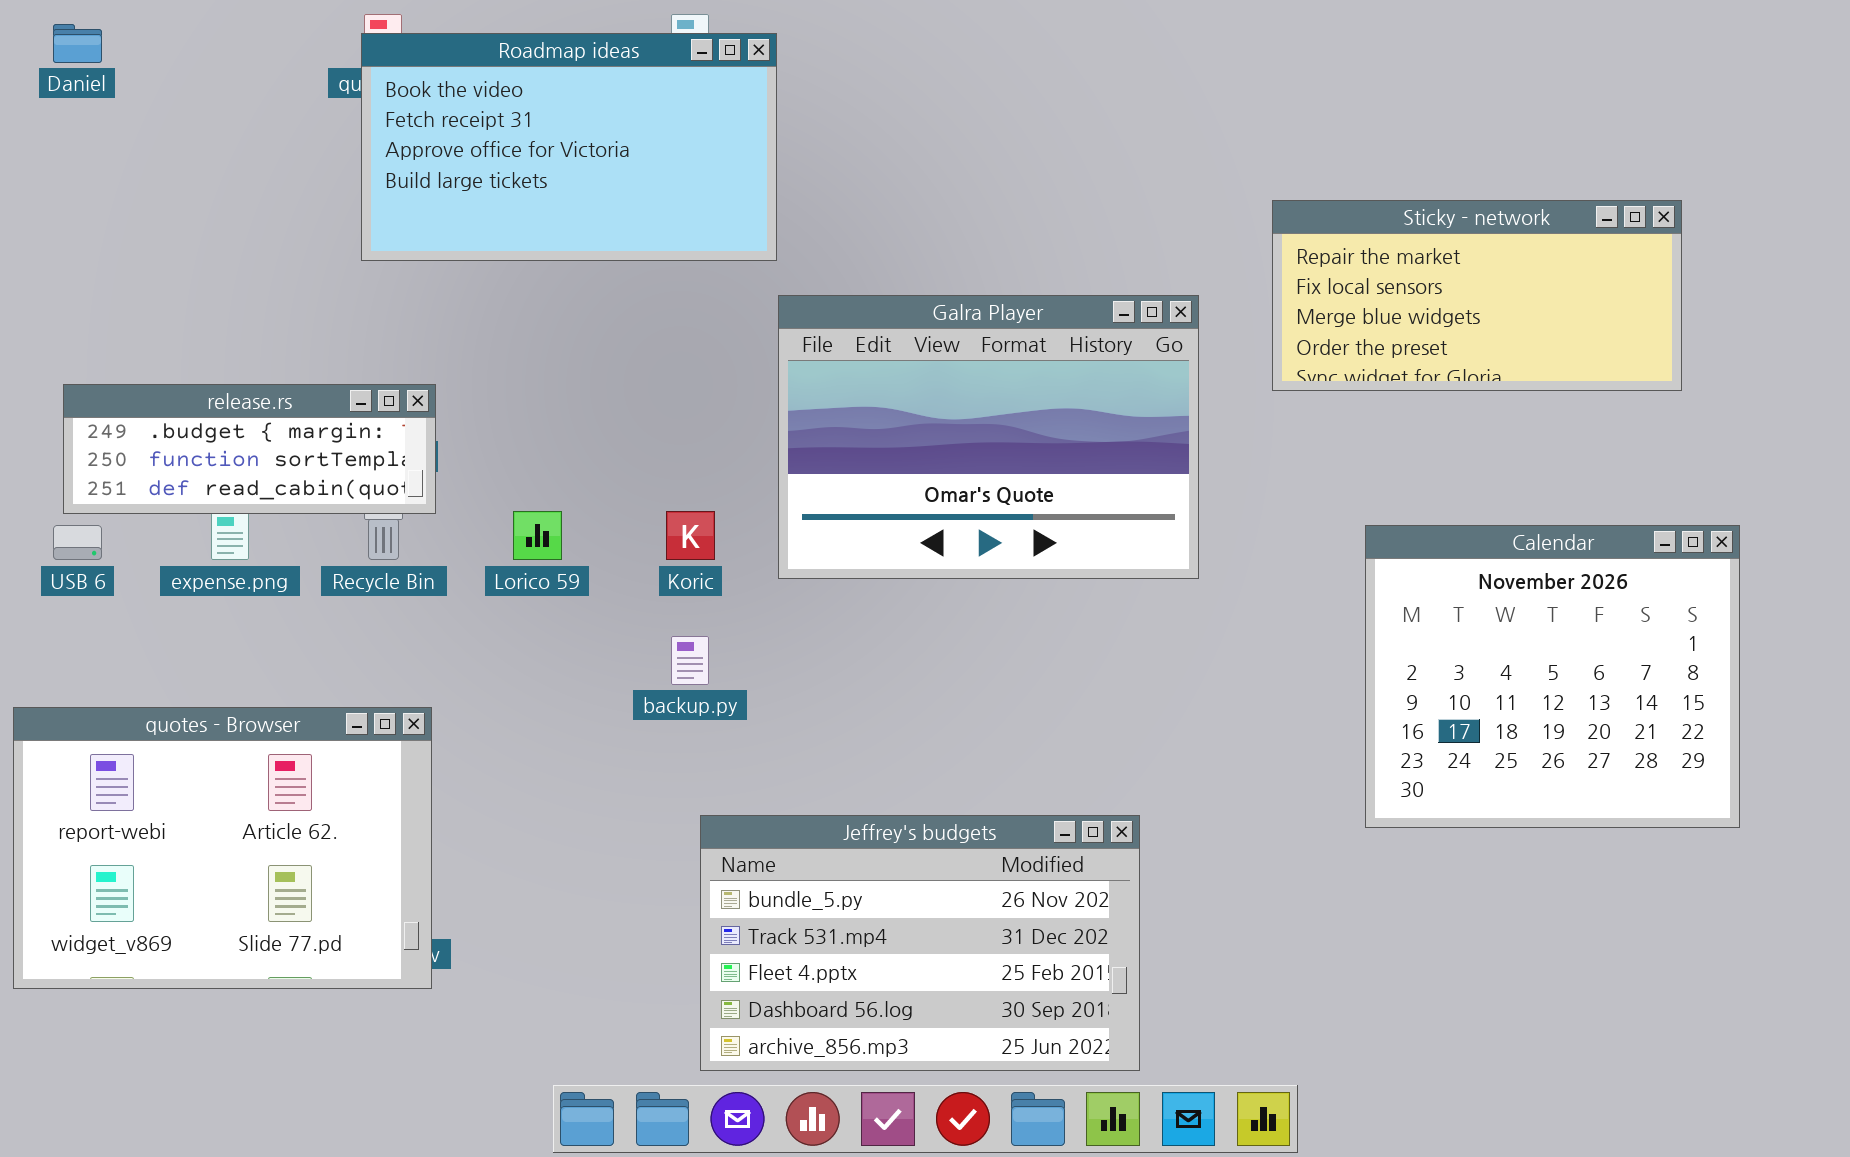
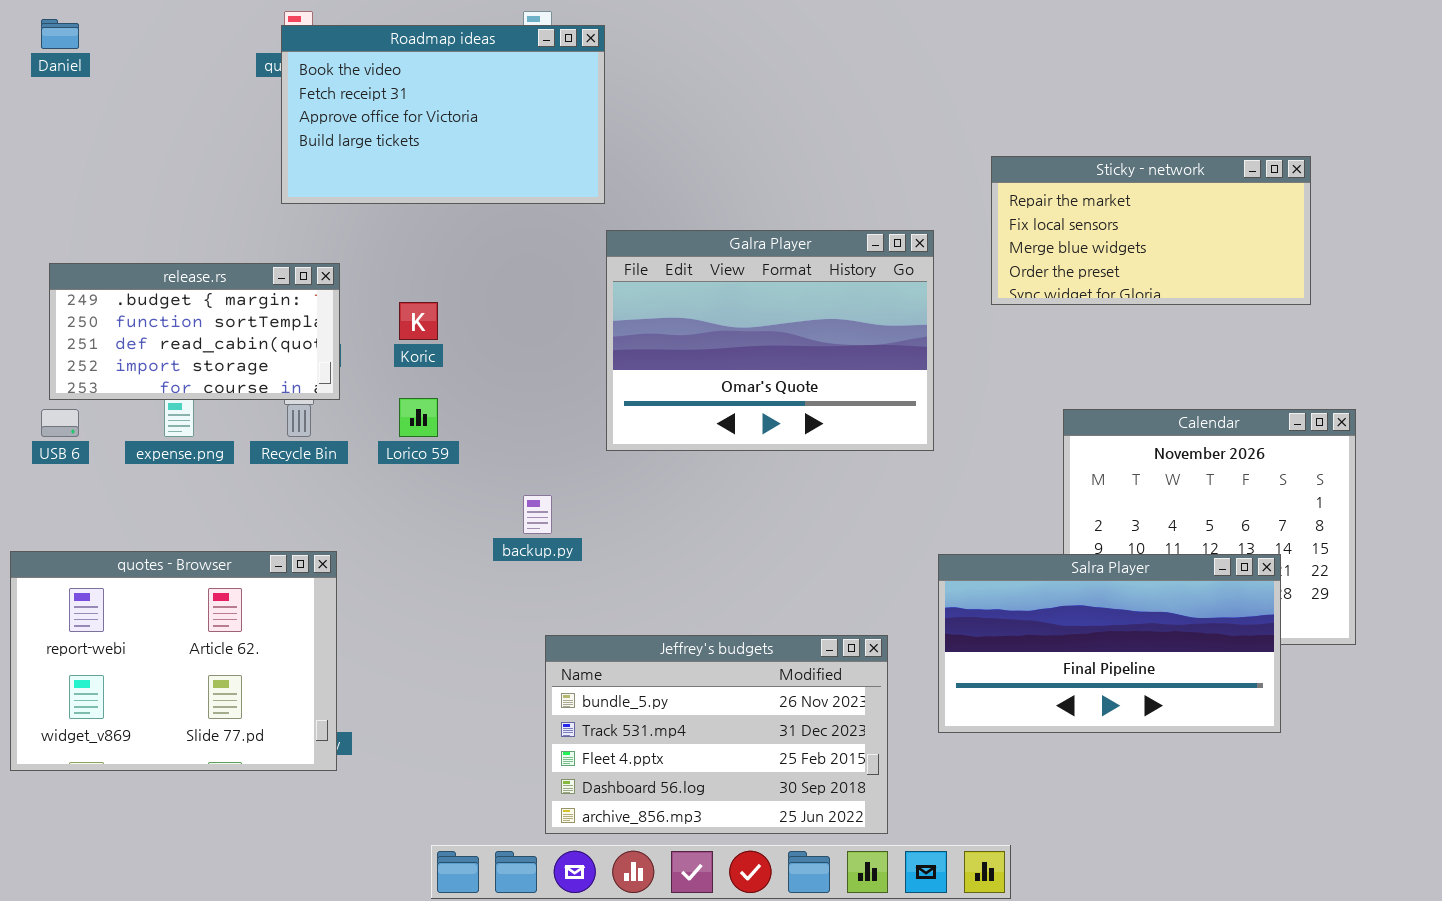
release.rs: [63,384,436,514] -> [49,263,340,400], resized
Koric: [666,511,715,560] -> [399,302,438,340], moved
Salra Player: none -> [938,554,1281,733], opened

